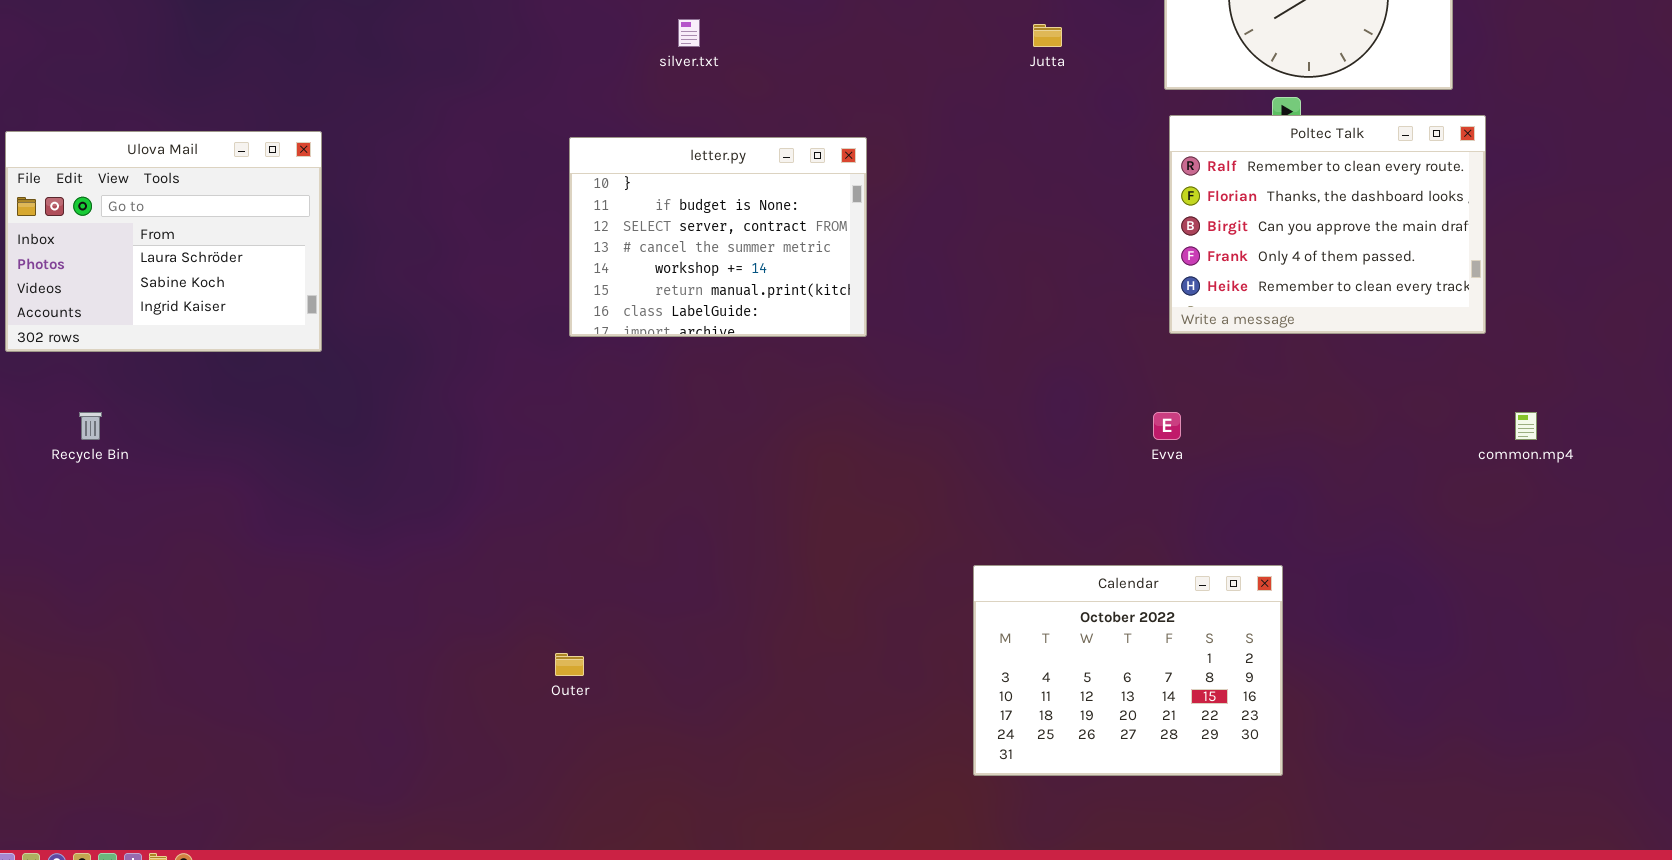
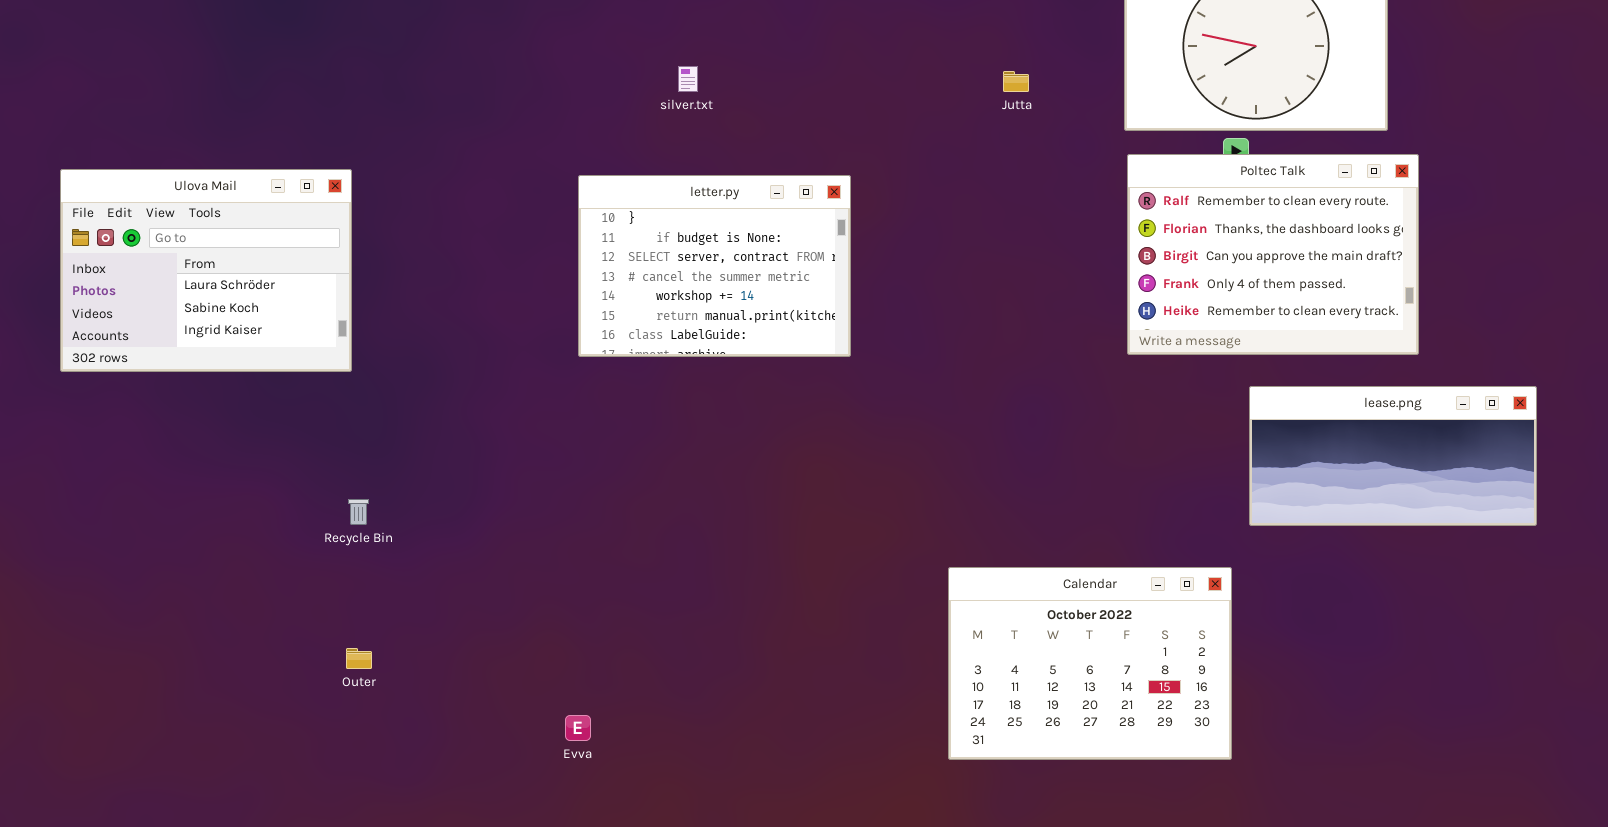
lease.png: none -> [1249,386,1537,526], opened
Recycle Bin: [79,412,102,440] -> [348,499,369,525], moved
Evva: [1153,412,1181,440] -> [565,715,591,741], moved
Outer: [555,653,584,676] -> [346,648,372,669], moved

